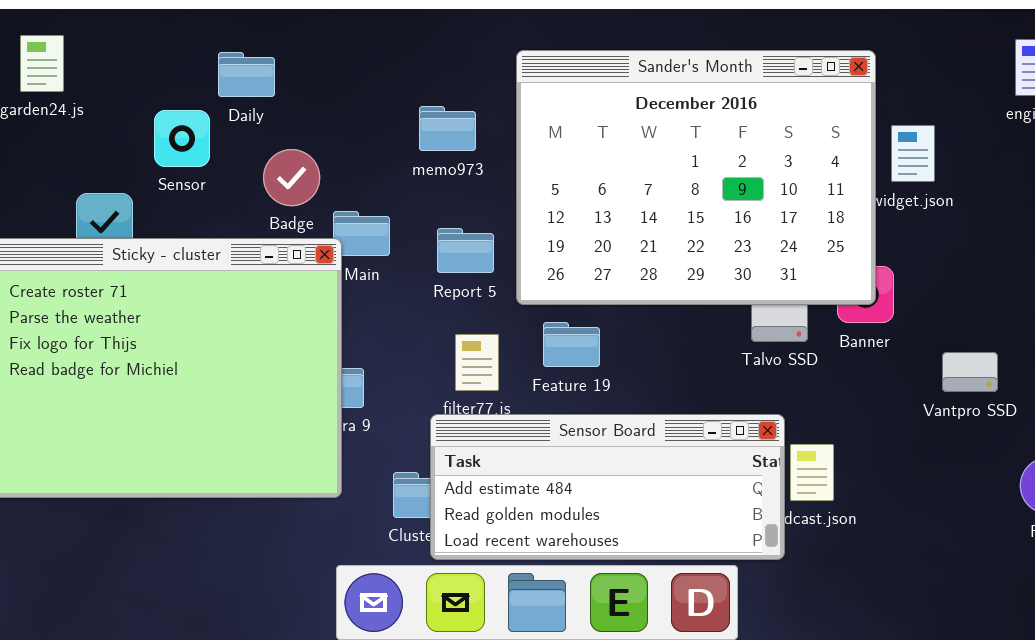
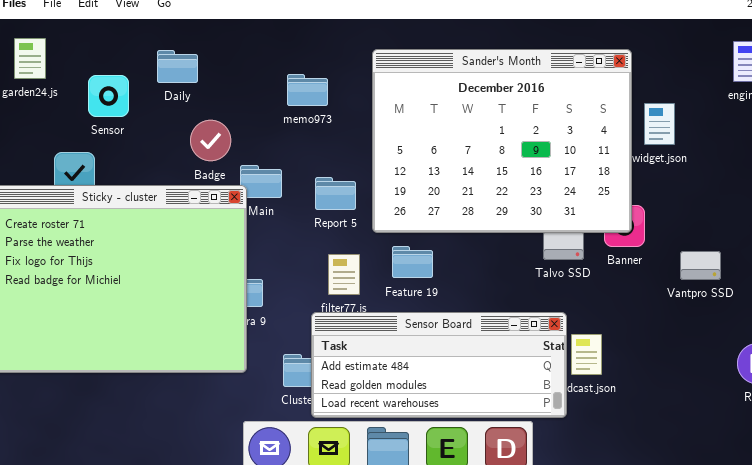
memo973: [419,106,476,151] -> [287,74,328,106], moved
Sensor: [154,110,210,167] -> [88,75,129,117], moved
Vantpro SSD: [942,352,998,392] -> [680,251,721,280], moved

